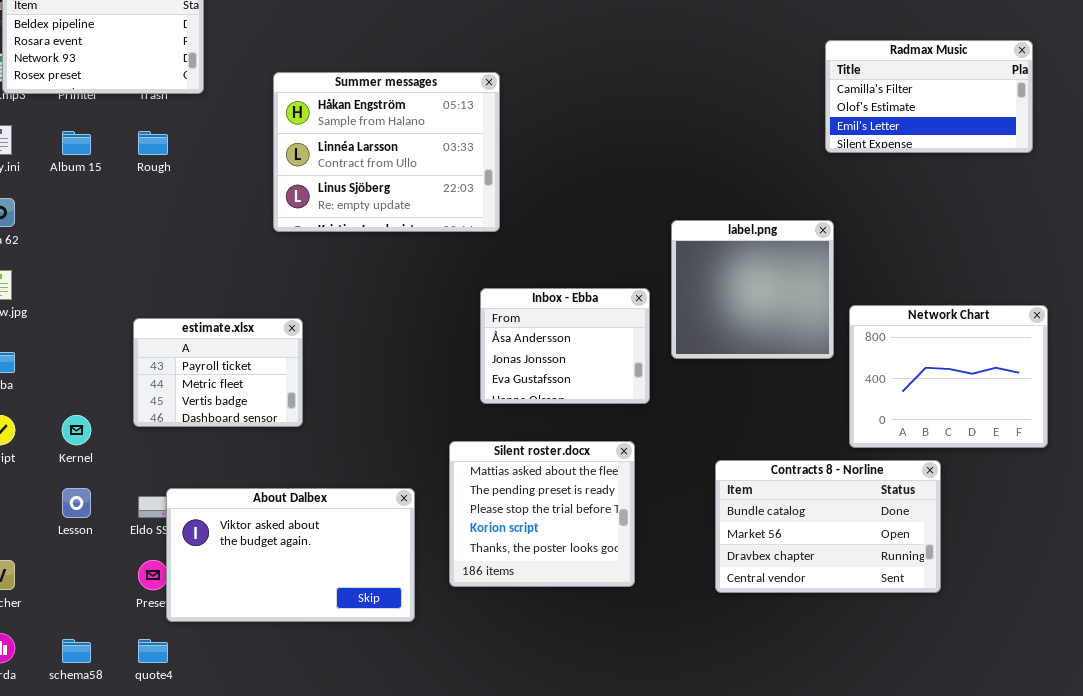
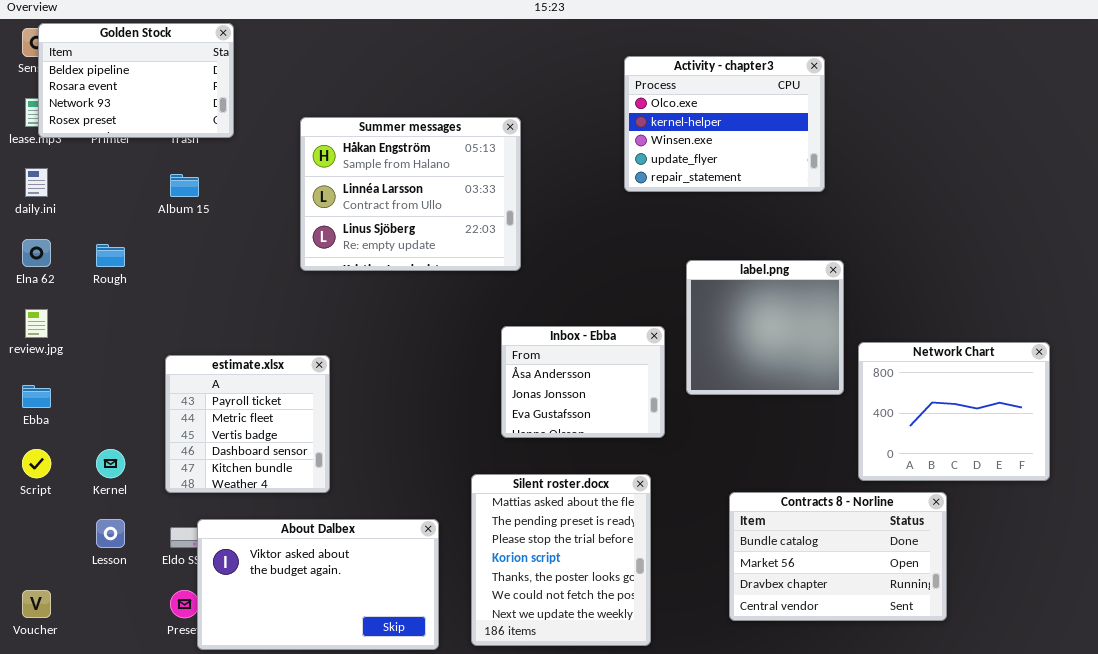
Activity - chapter3: none -> [624,56,825,192], opened
Radmax Music: [825,40,1033,153] -> none, closed
Album 15: [62,131,91,155] -> [170,174,199,197], moved
Rough: [138,131,168,155] -> [96,244,125,267], moved
estimate.xlsx: [133,318,303,427] -> [165,355,330,493], resized
Silent roster.docx: [449,441,635,587] -> [471,474,651,646], resized

